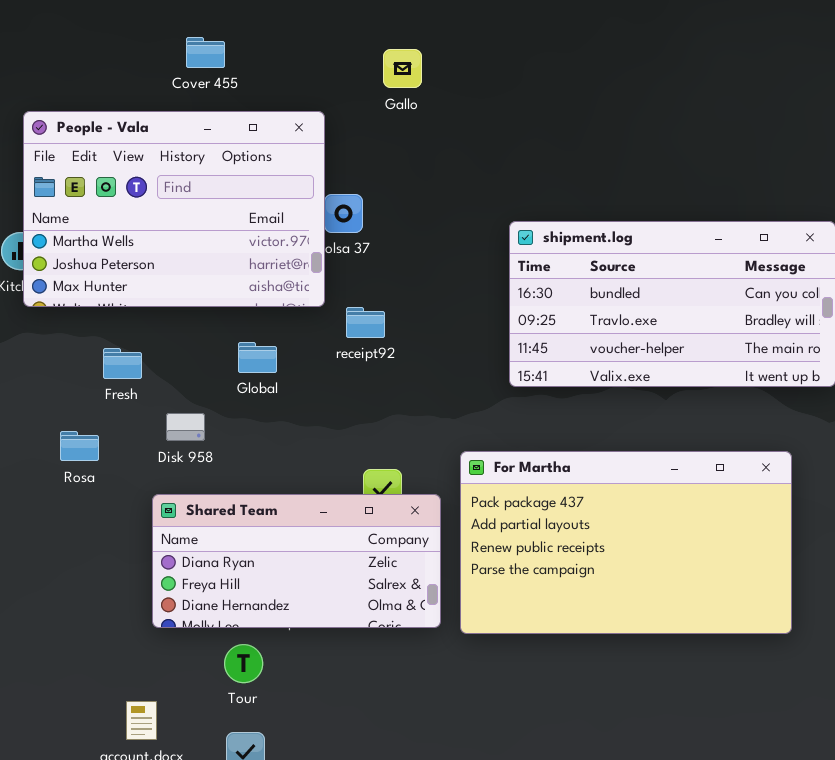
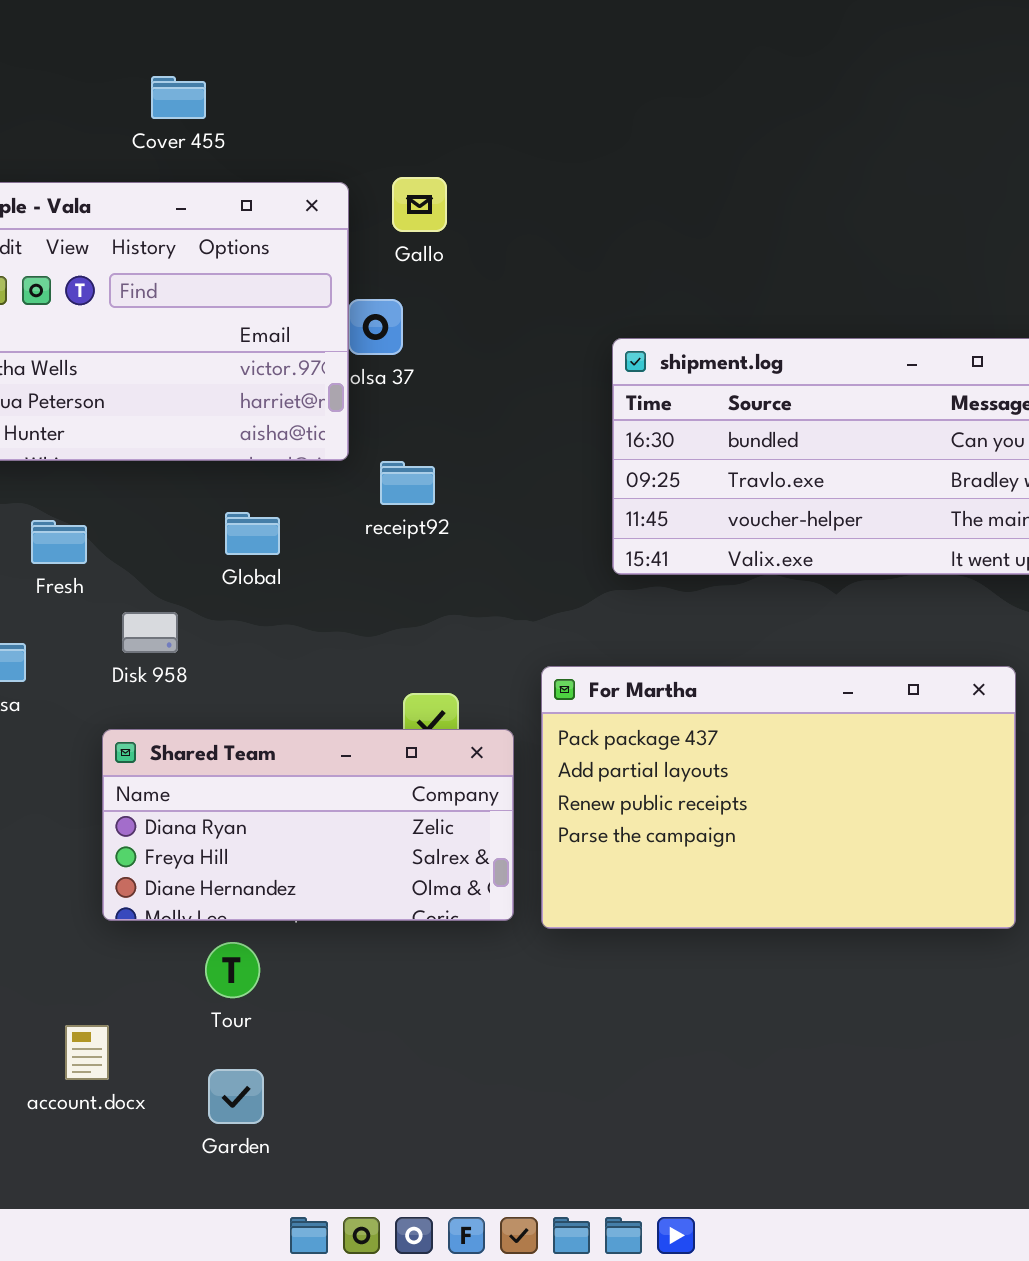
Gallo: [383,49,422,88] -> [392,177,447,232], moved

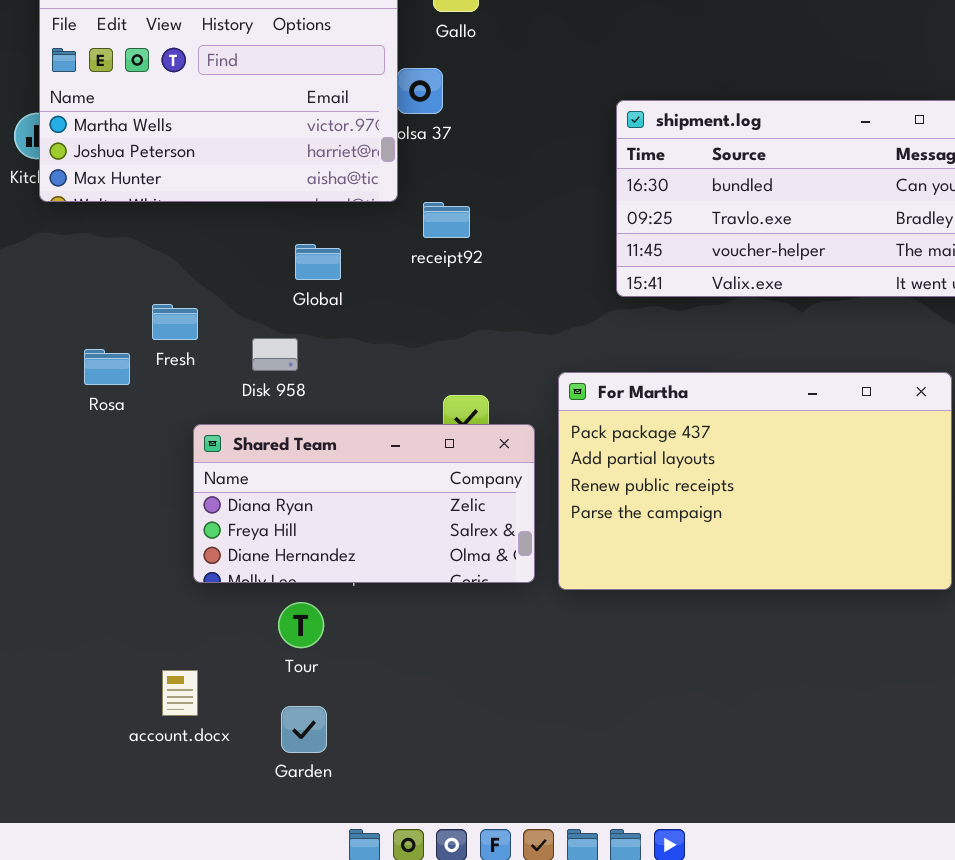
Fresh: [31,520,87,564] -> [152,304,198,340], moved
Disk 958: [122,612,178,653] -> [252,338,298,371], moved

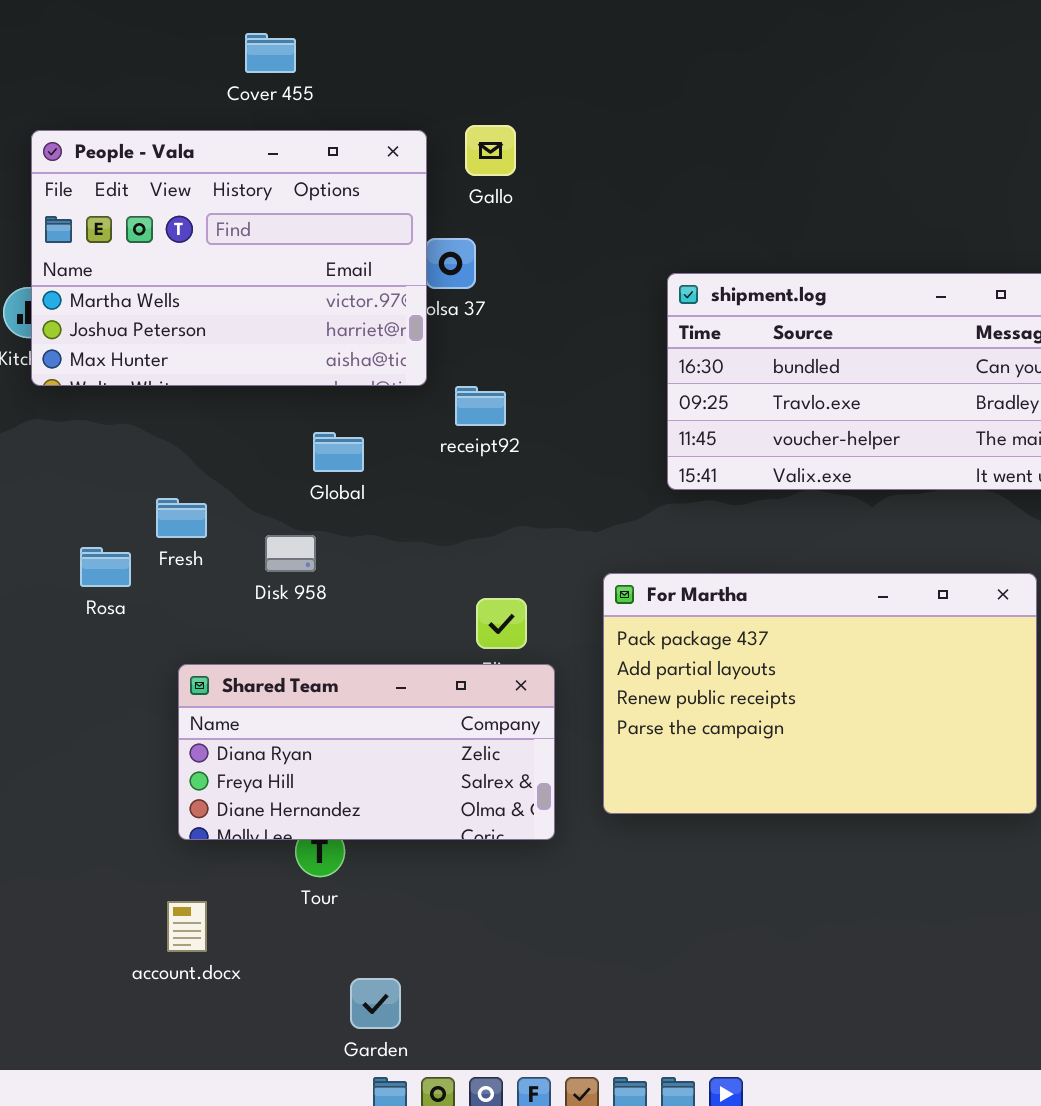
Shared Team: [193,424,535,583] -> [178,664,555,840], moved
Garden: [281,706,327,753] -> [350,978,401,1029], moved

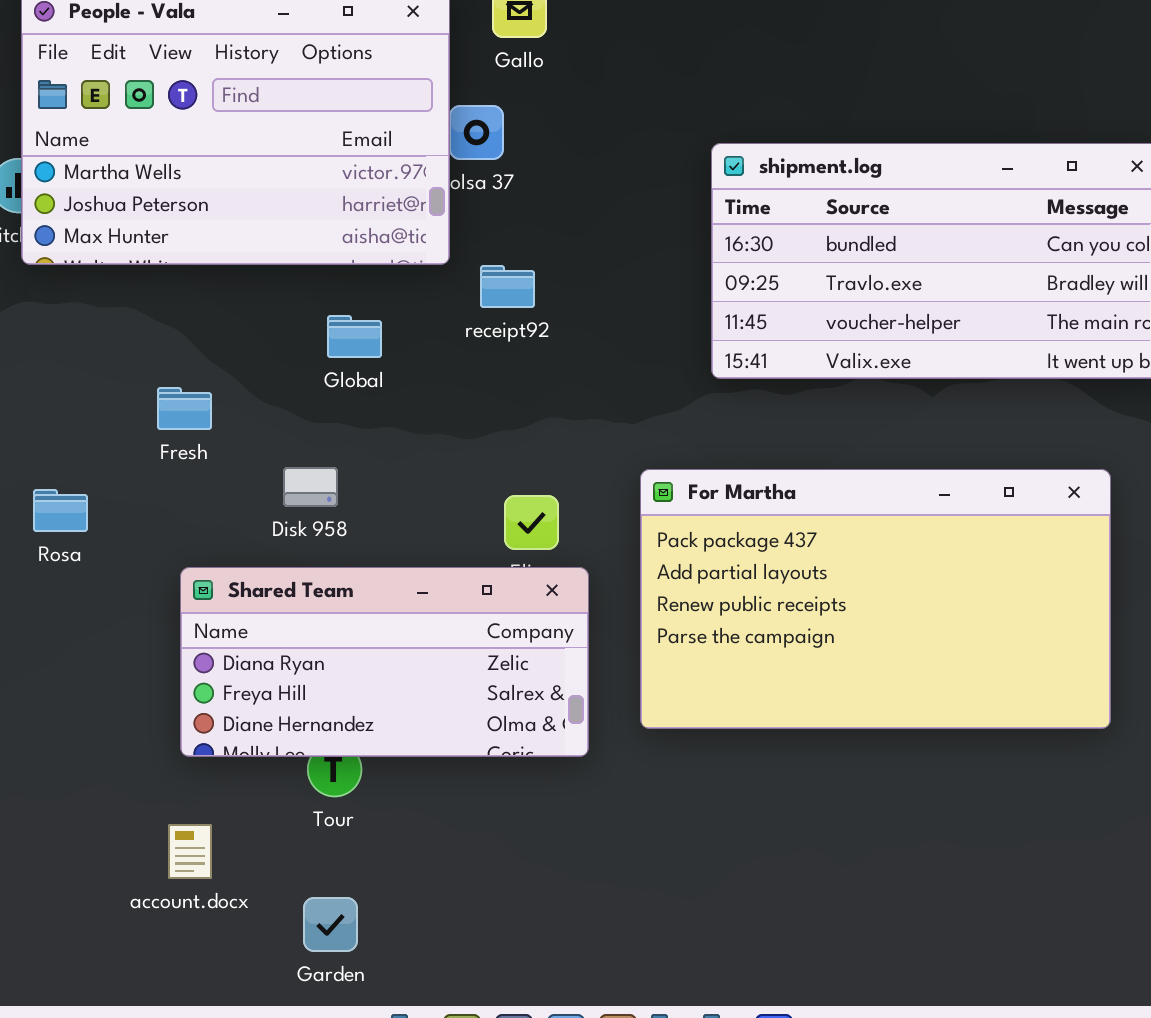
Disk 958: [265,535,316,572] -> [283,467,338,507], moved
Rosa: [80,547,131,587] -> [33,489,88,532], moved
Garden: [350,978,401,1029] -> [303,897,358,952], moved

